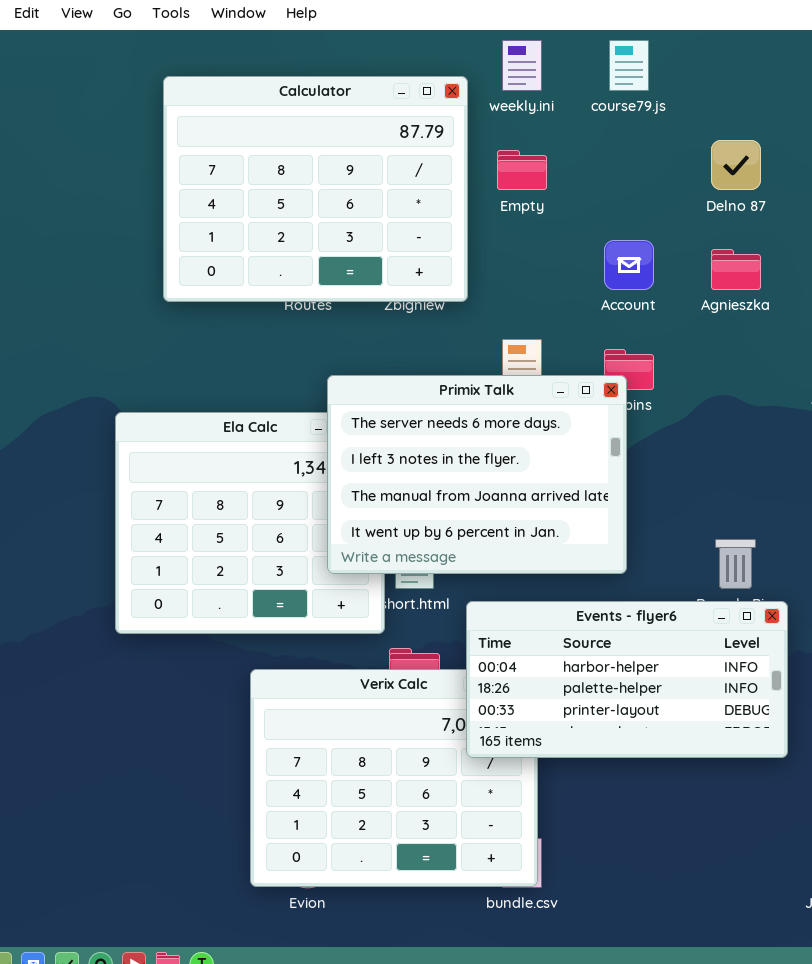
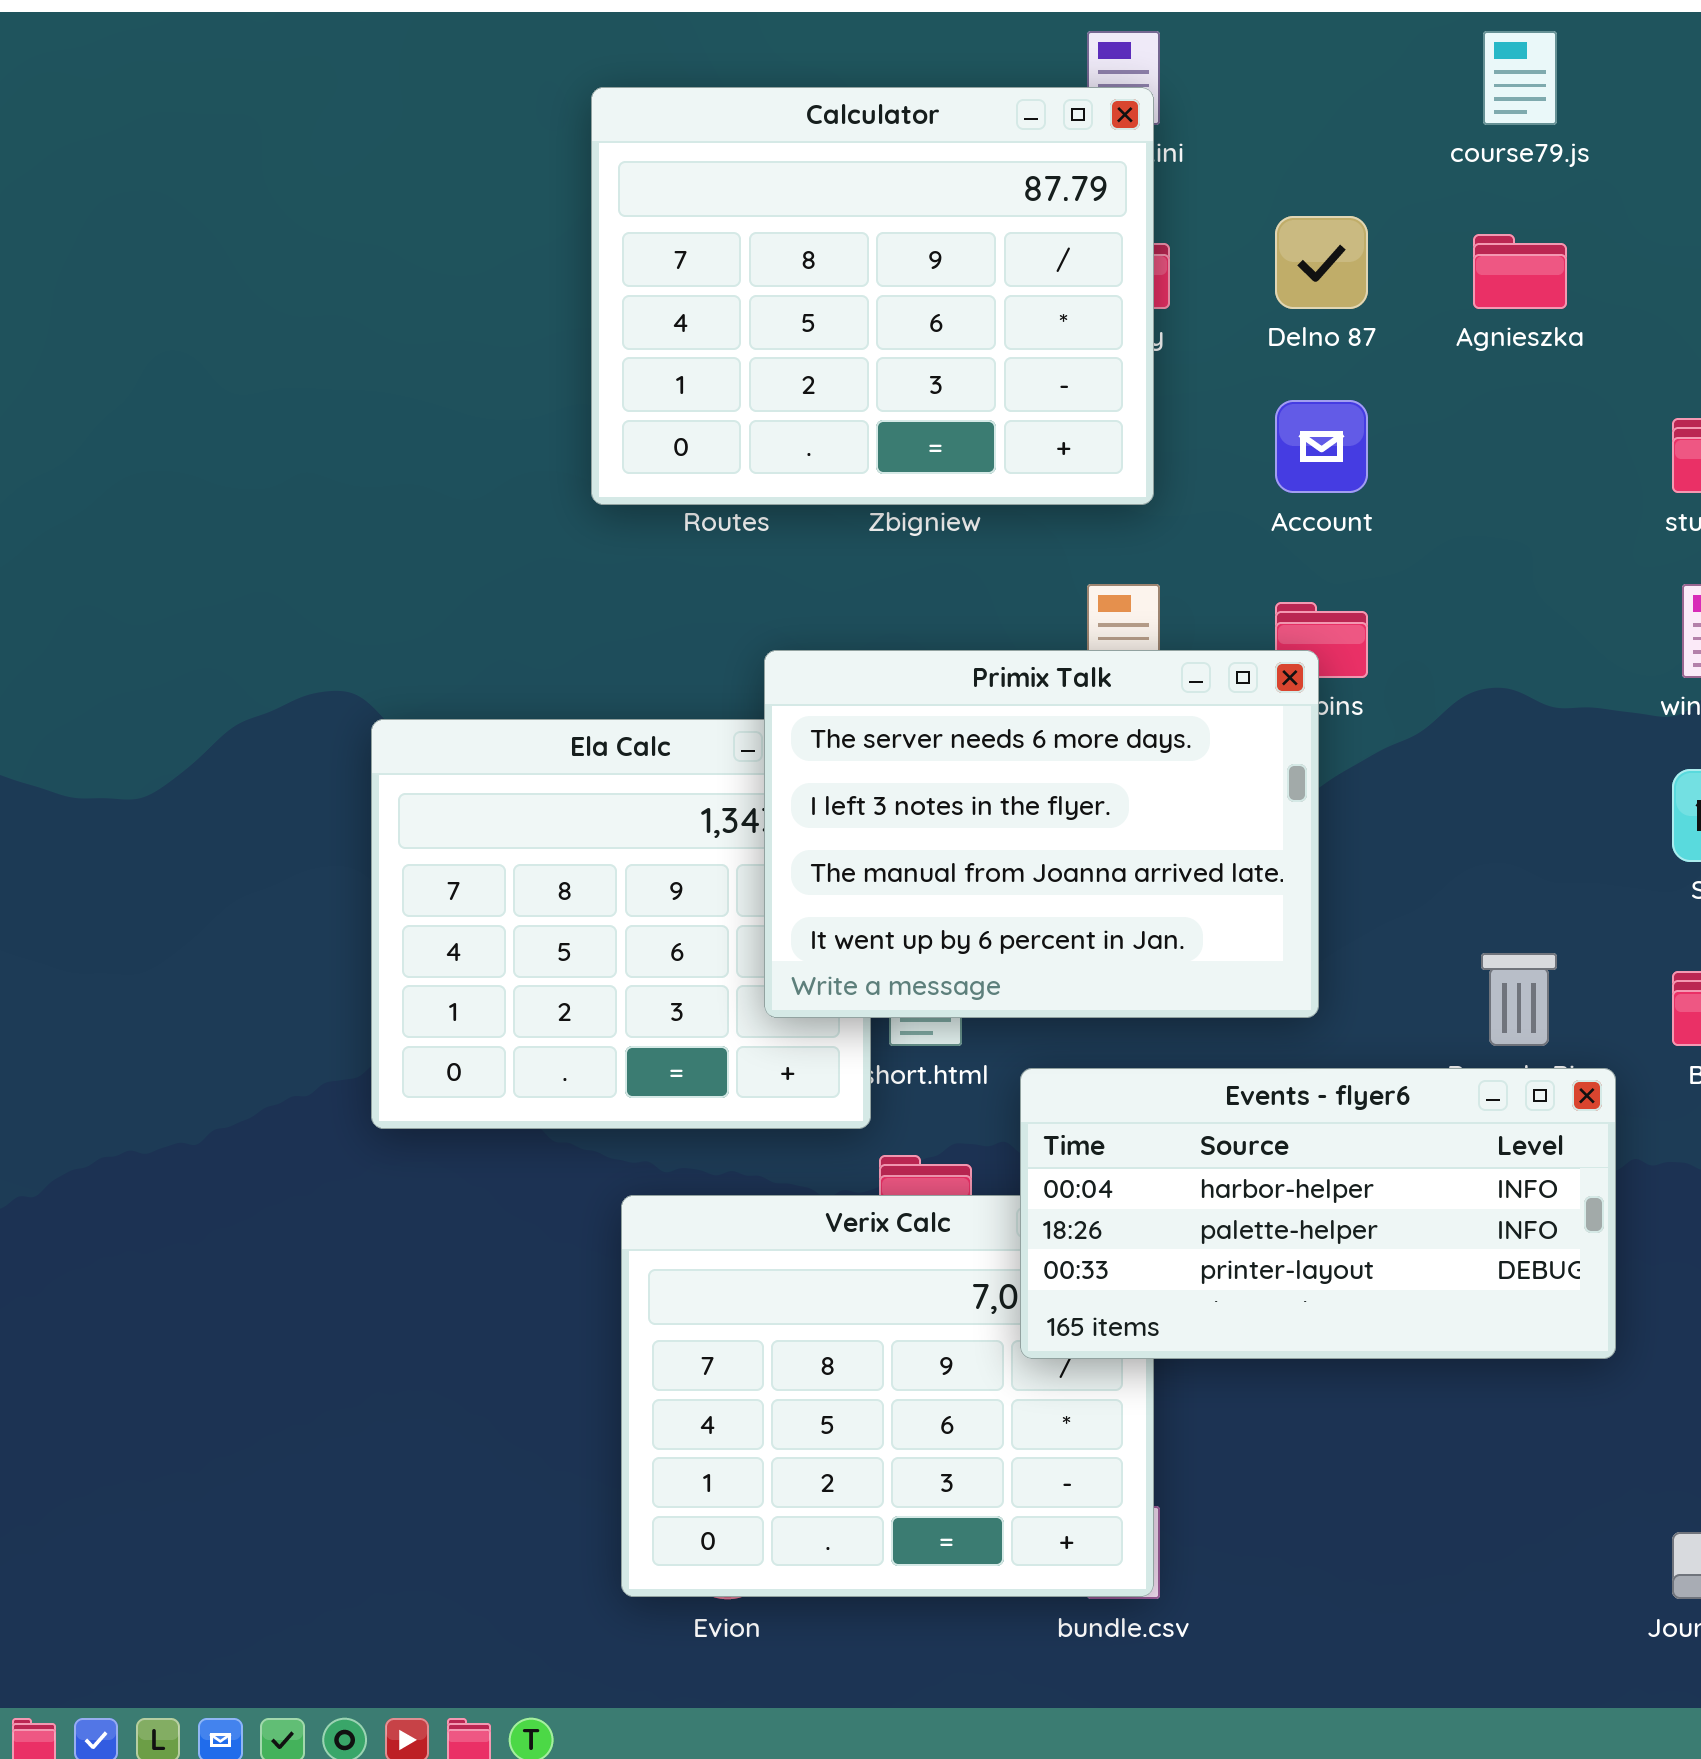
course79.js: [609,40,649,91] -> [1483,31,1557,125], moved
Calculator: [163,76,468,302] -> [591,87,1154,505], moved
Delno 87: [711,140,761,190] -> [1275,216,1368,309], moved
Agnieszka: [711,249,761,290] -> [1473,234,1567,309], moved

